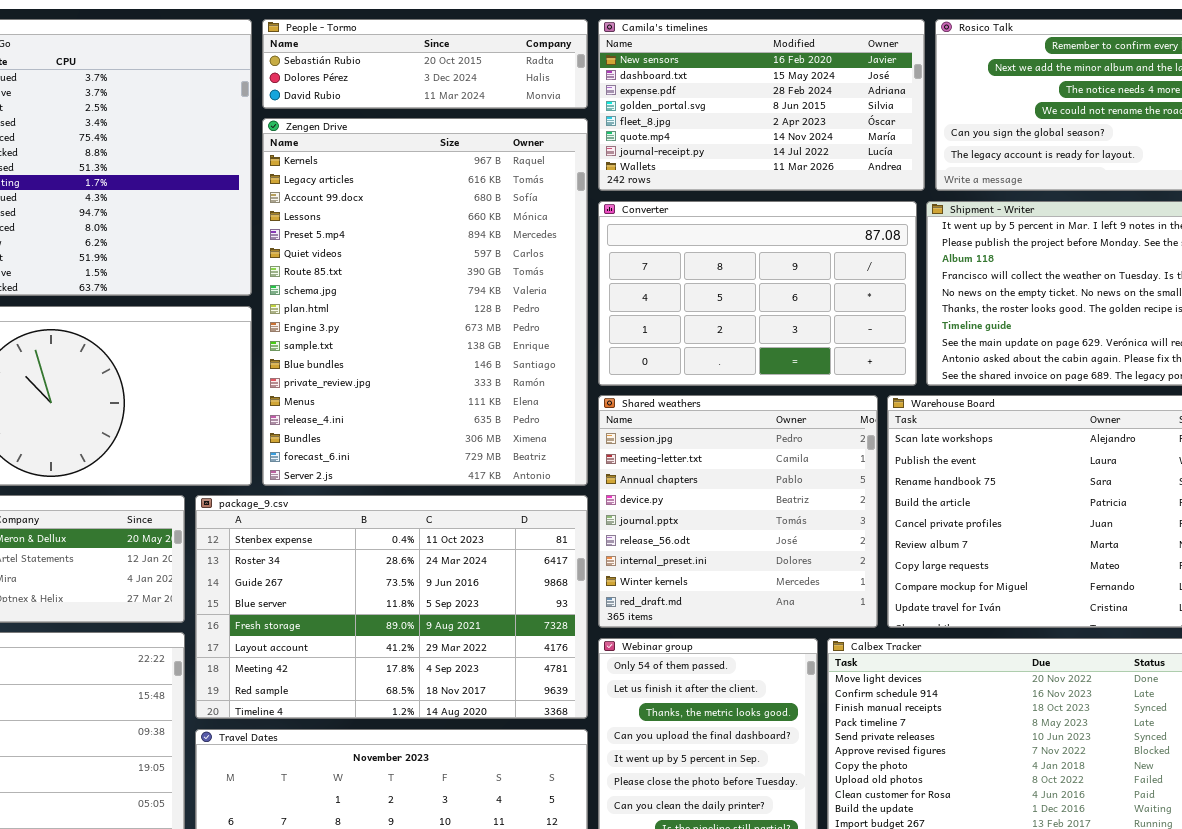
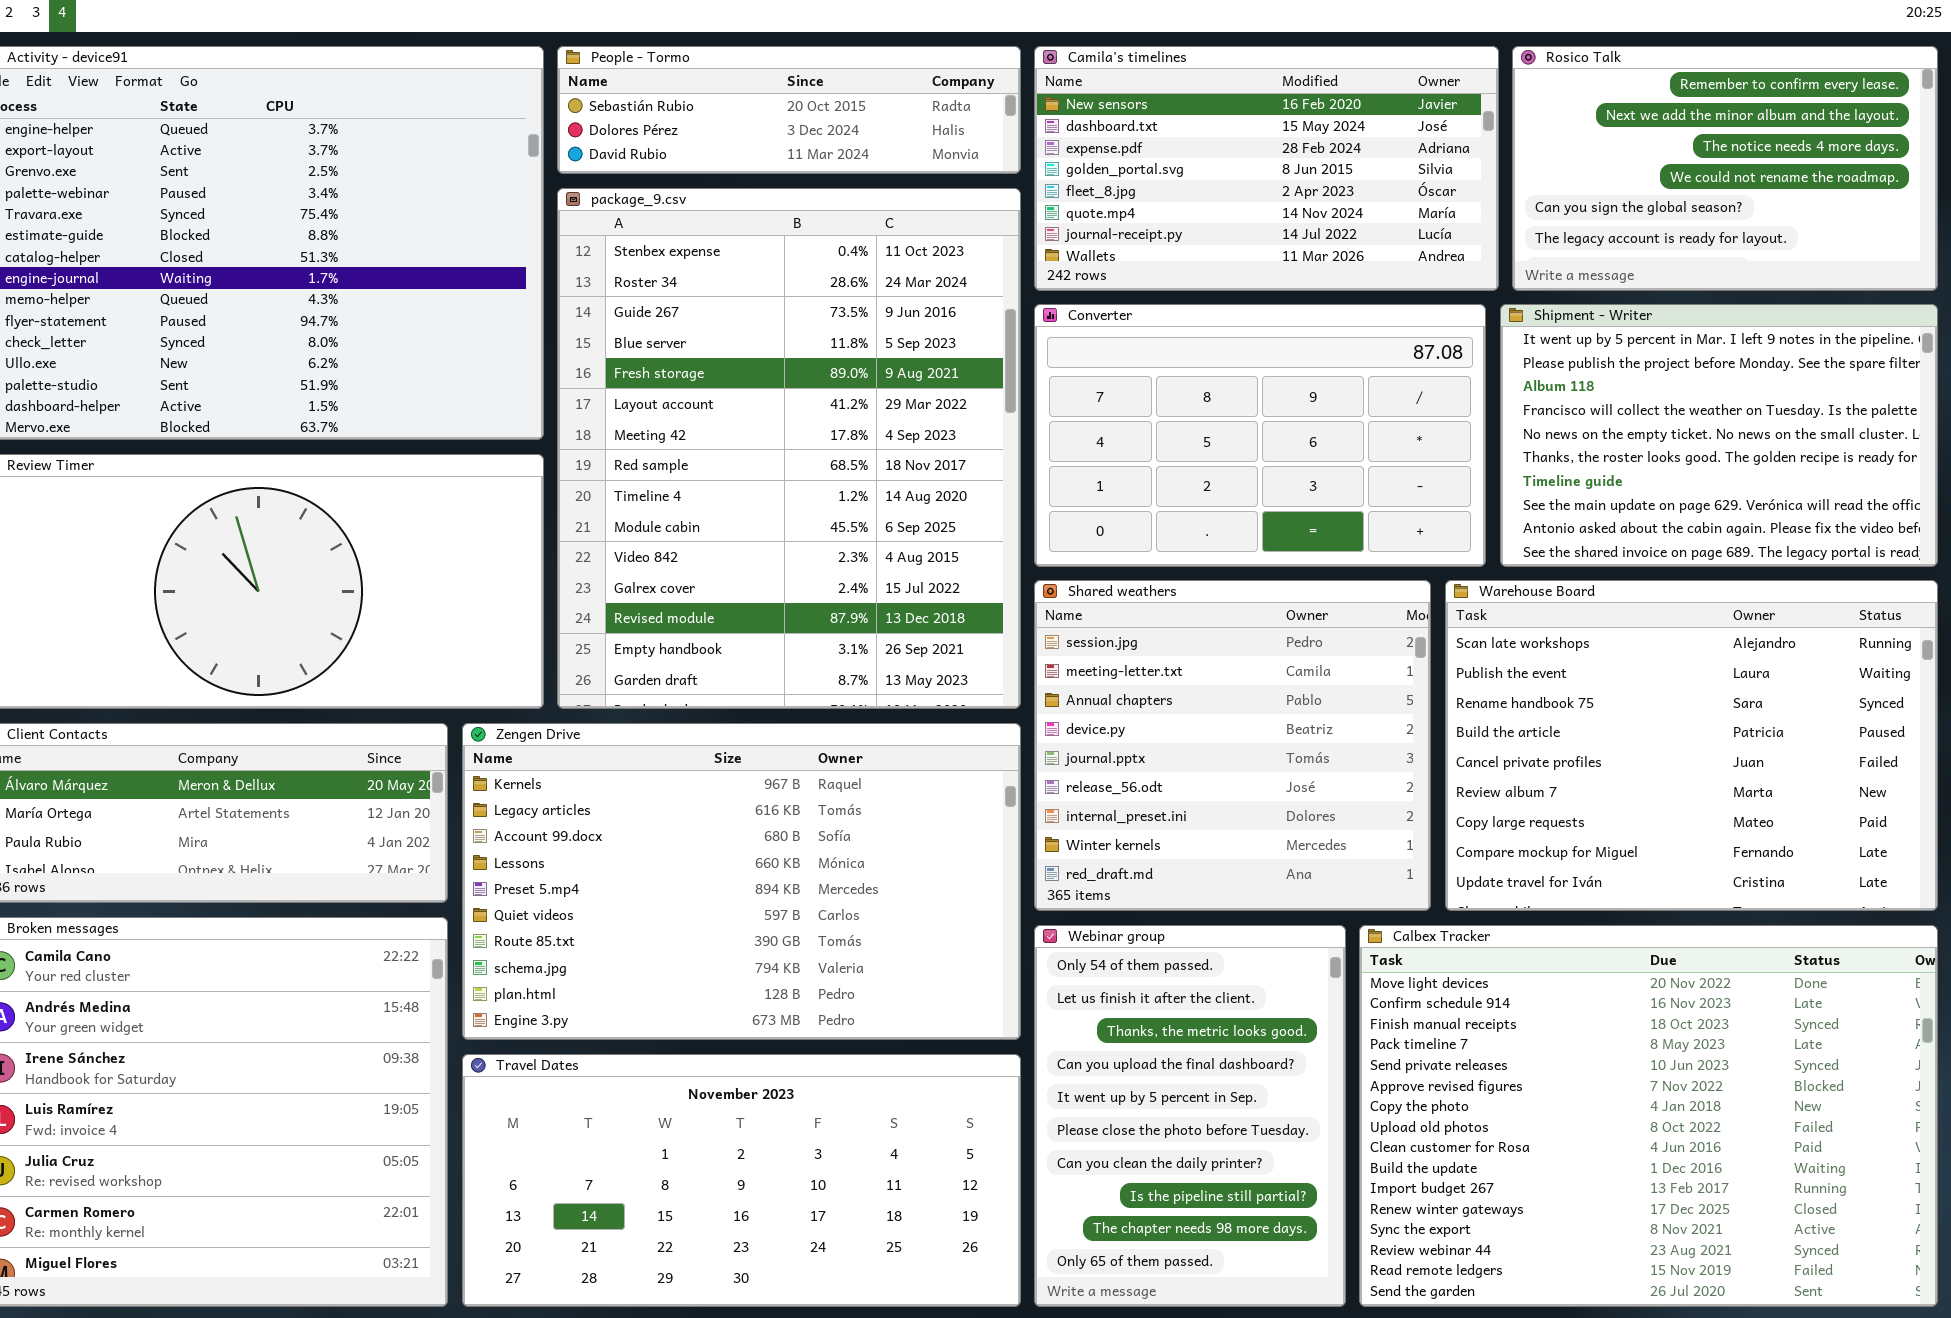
Zengen Drive: [262,118,588,486] -> [462,723,1021,1040], moved, resized
package_9.csv: [195,495,588,719] -> [557,188,1021,709], moved, resized

